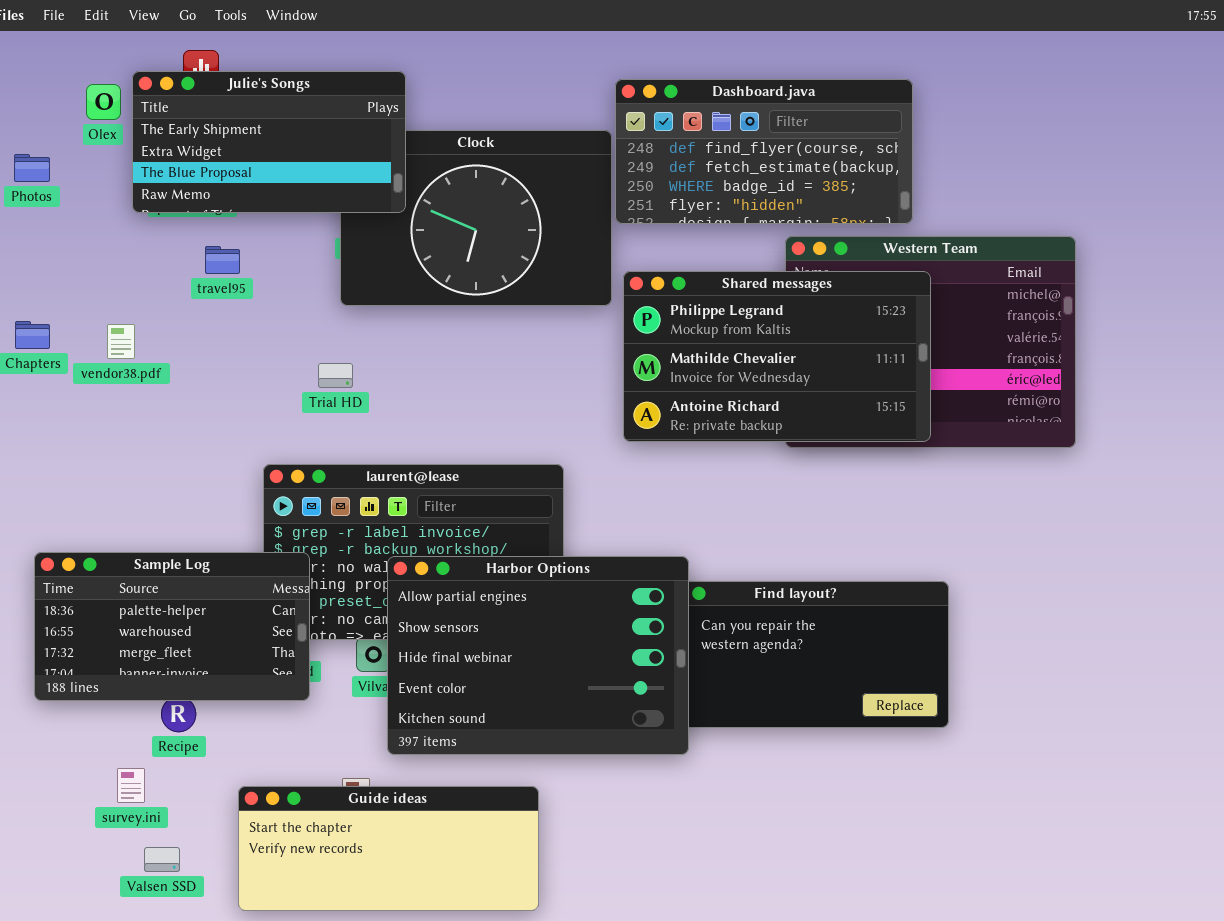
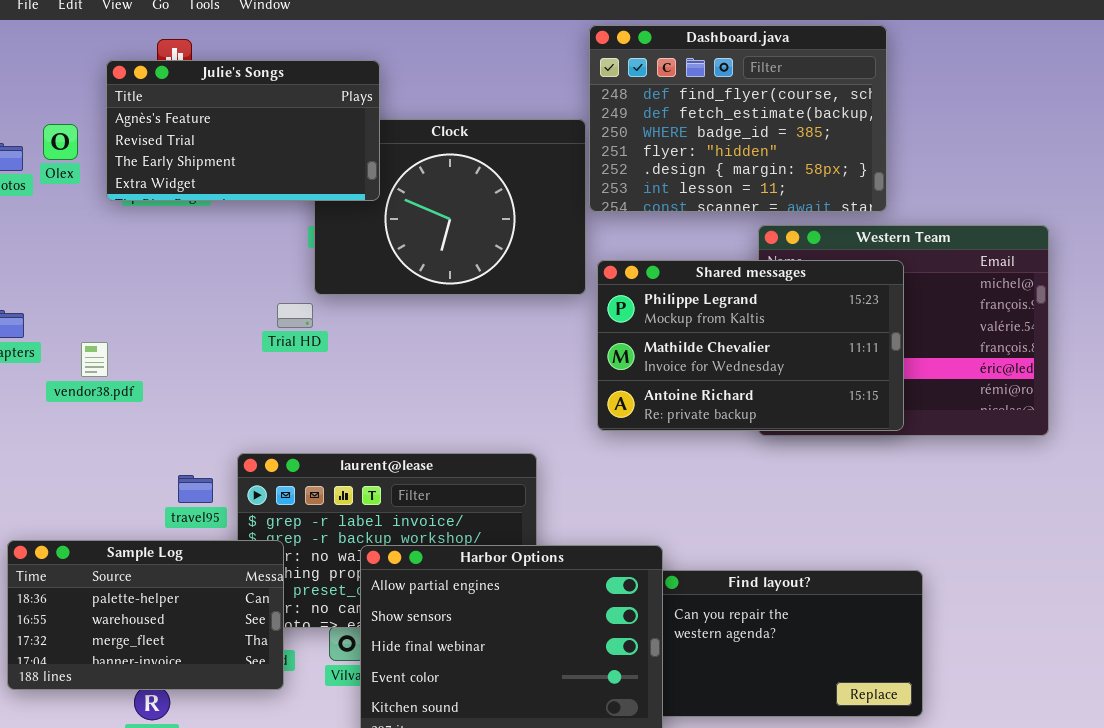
Julie's Songs: [132,71,406,213] -> [106,60,380,201], scrolled up 2 rows
Dashboard.java: [615,79,913,224] -> [589,25,887,212], resized
Olex: [86,84,121,120] -> [43,124,78,160], moved
travel95: [205,246,240,274] -> [178,475,213,503], moved
vendor38.pdf: [107,324,135,359] -> [81,342,108,377], moved
Trial HD: [318,363,353,388] -> [277,303,313,328], moved

